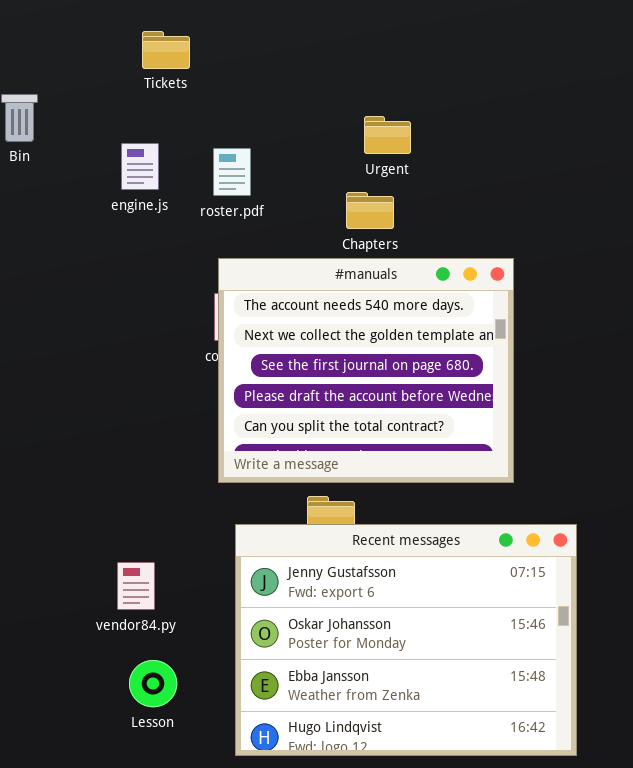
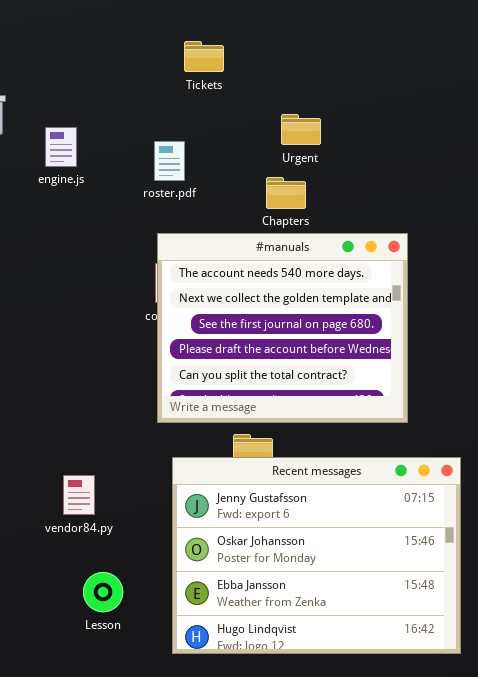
Tickets: [142,31,190,69] -> [184,41,224,72], moved
engine.js: [121,143,159,190] -> [45,127,77,167], moved
vendor84.py: [117,562,155,610] -> [63,475,95,515], moved

